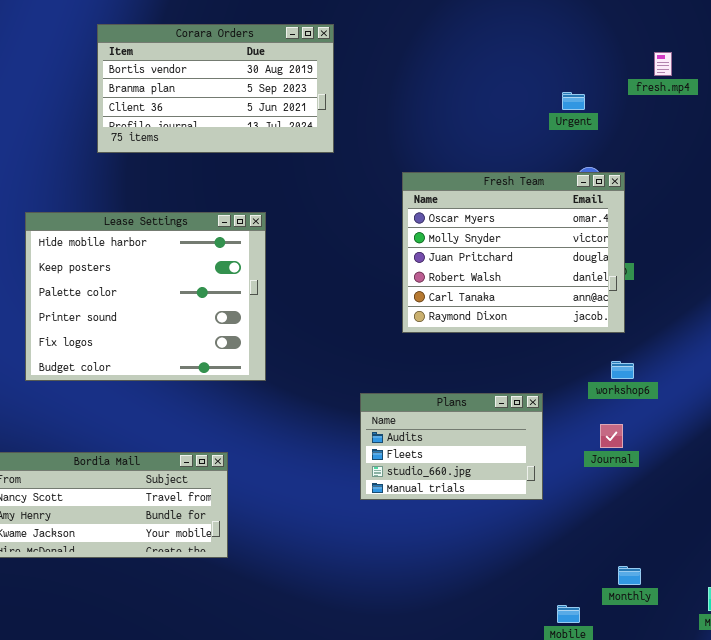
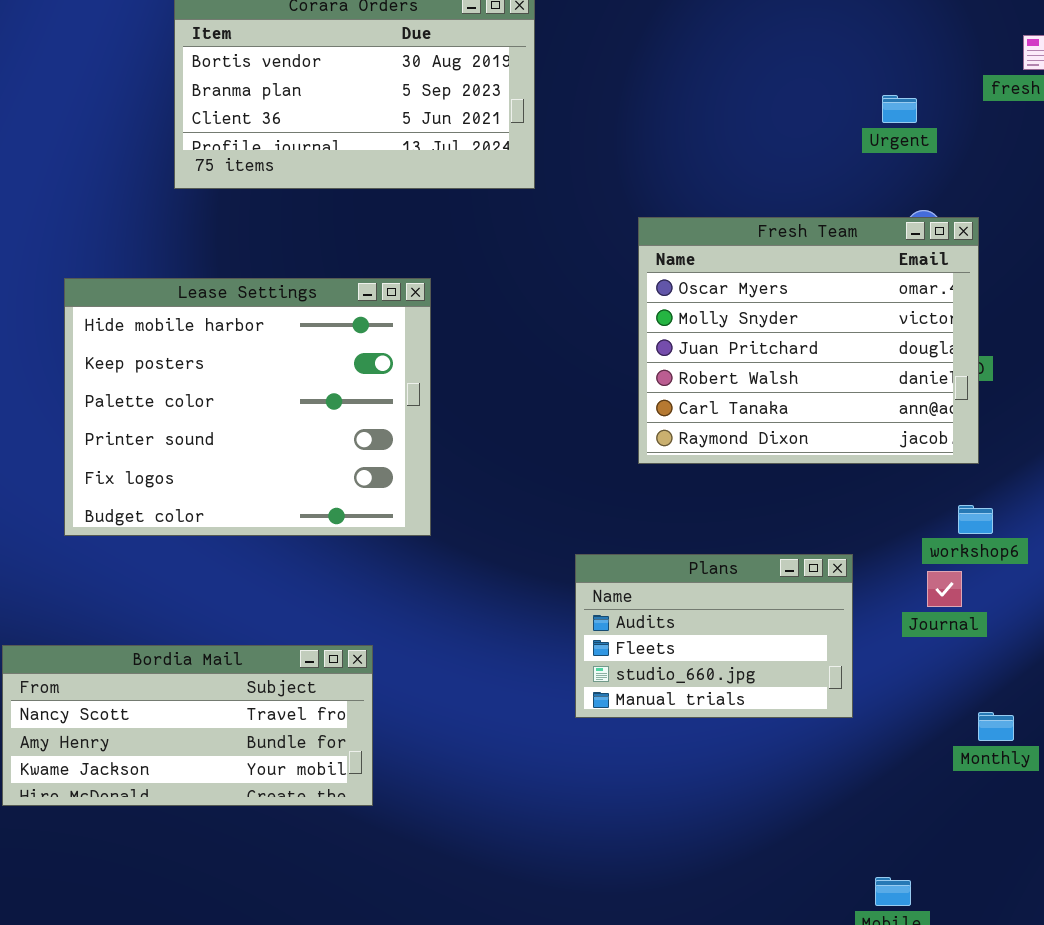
Journal: [600,424,623,448] -> [927,571,962,607], moved
Monthly: [618,566,641,585] -> [978,712,1014,741], moved

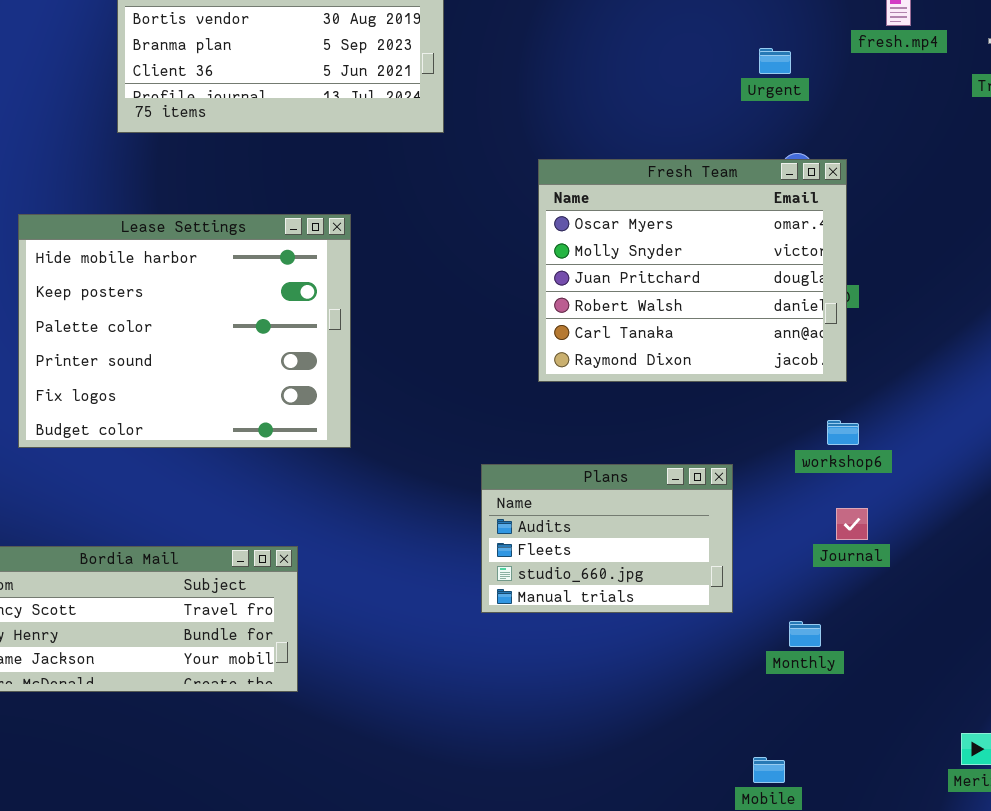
Journal: [927,571,962,607] -> [836,508,868,540], moved
Monthly: [978,712,1014,741] -> [789,621,821,647], moved

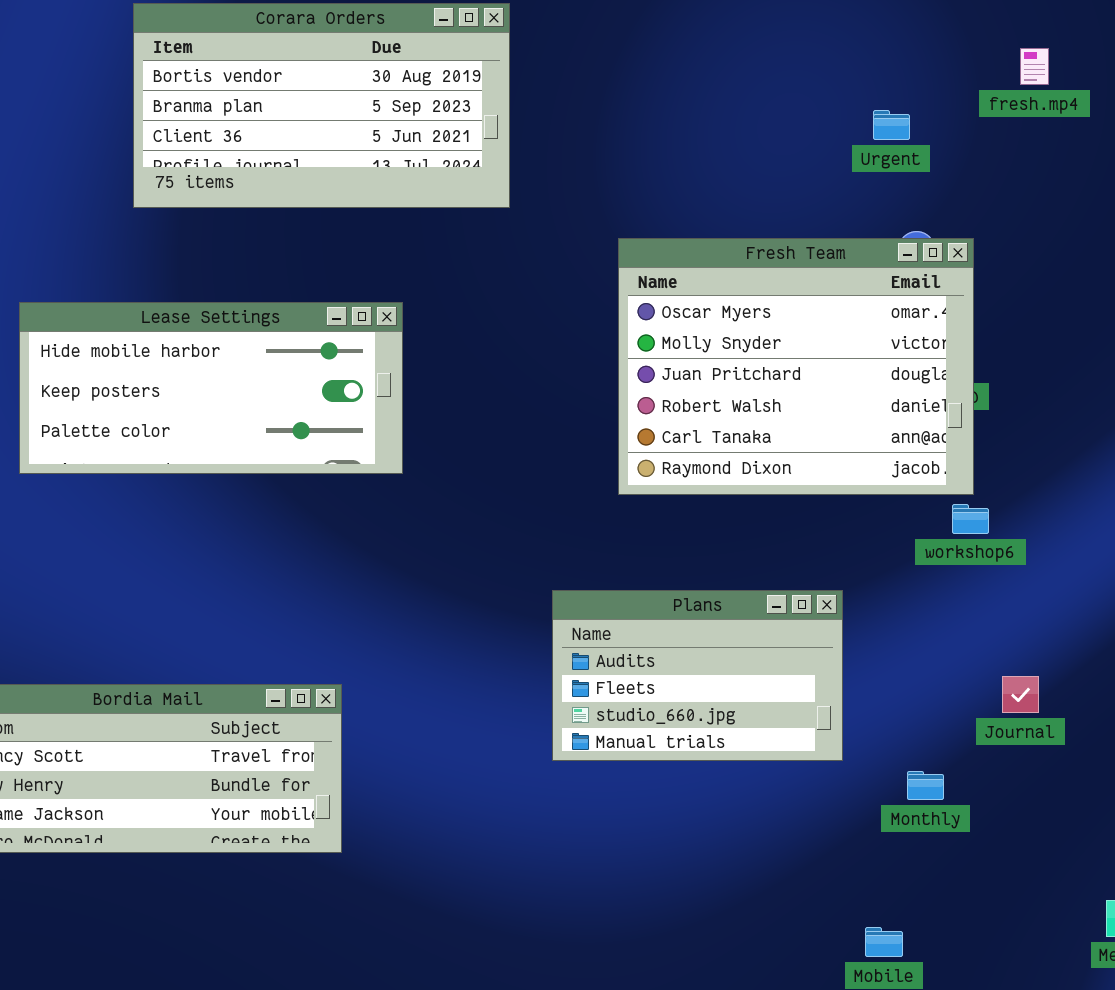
Lease Settings: [18,214,351,448] -> [19,302,403,474], resized
workshop6: [827,420,859,445] -> [952,504,989,534], moved
Journal: [836,508,868,540] -> [1002,676,1039,713], moved

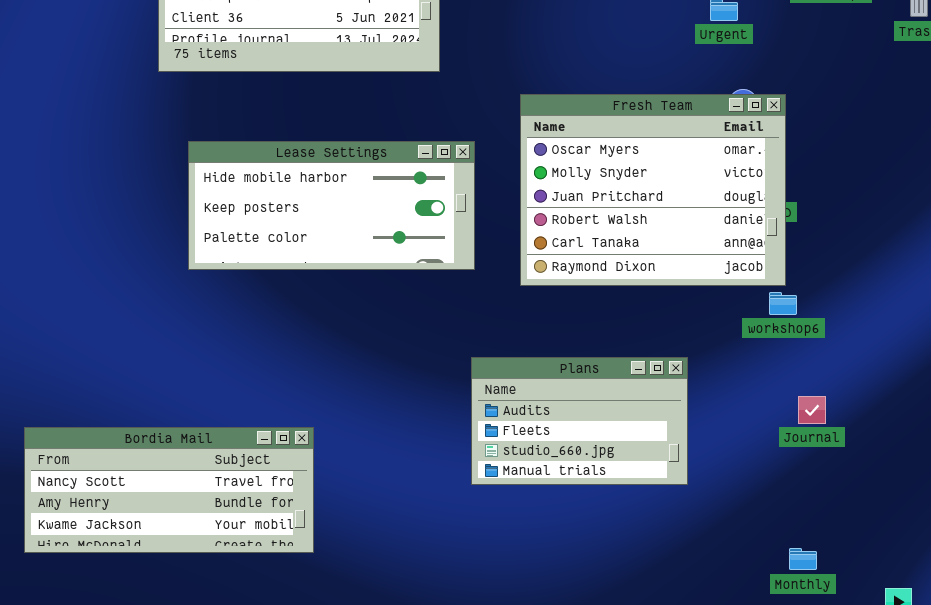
Lease Settings: [19,302,403,474] -> [188,141,475,270], moved
Journal: [1002,676,1039,713] -> [798,396,826,424], moved
Monthly: [907,771,944,800] -> [789,548,817,570], moved

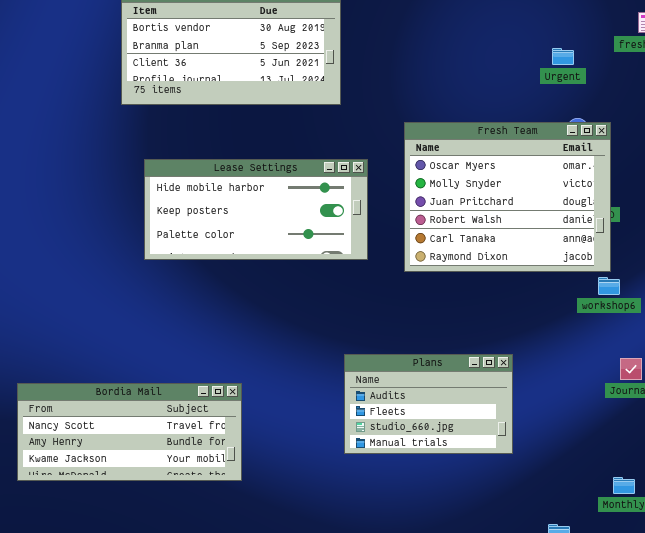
Plans: [471,357,688,485] -> [344,354,513,454], moved

